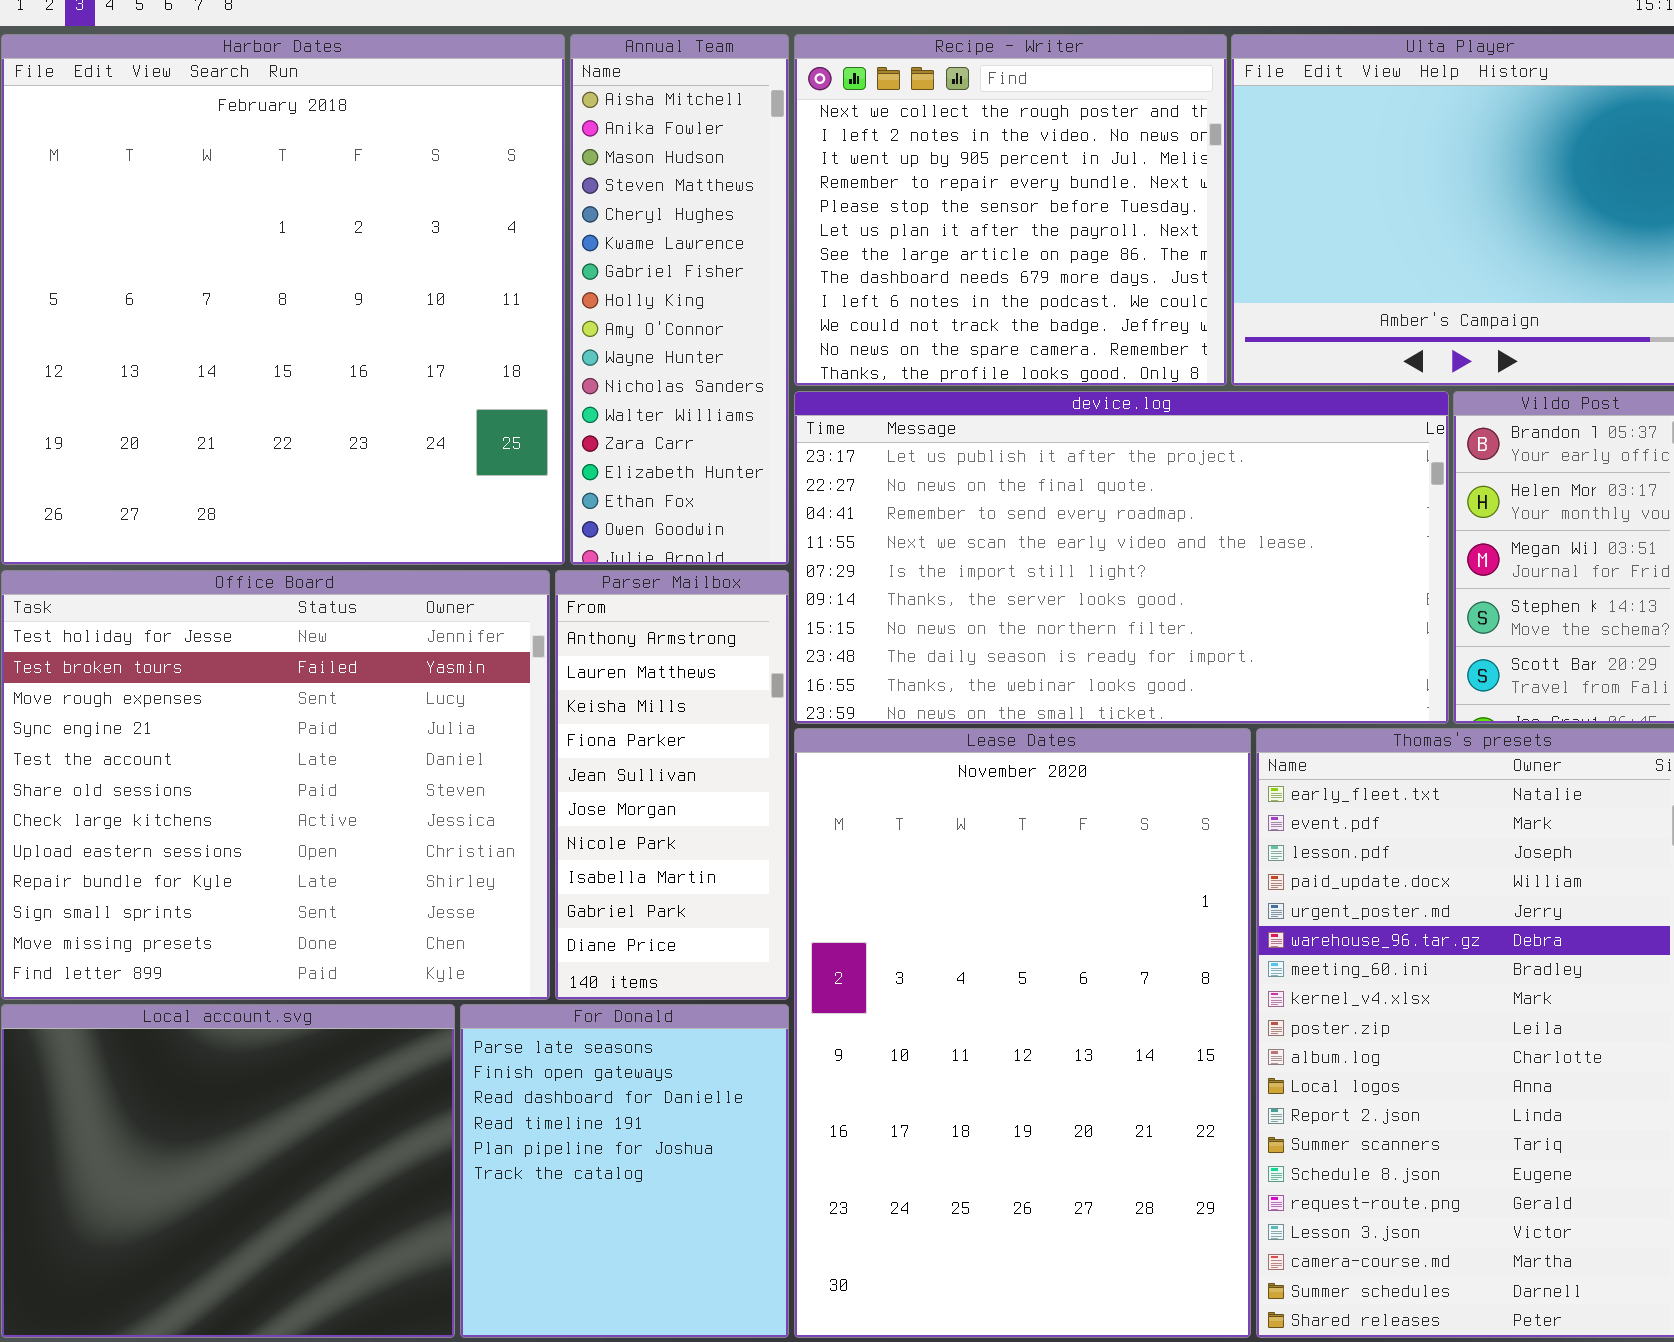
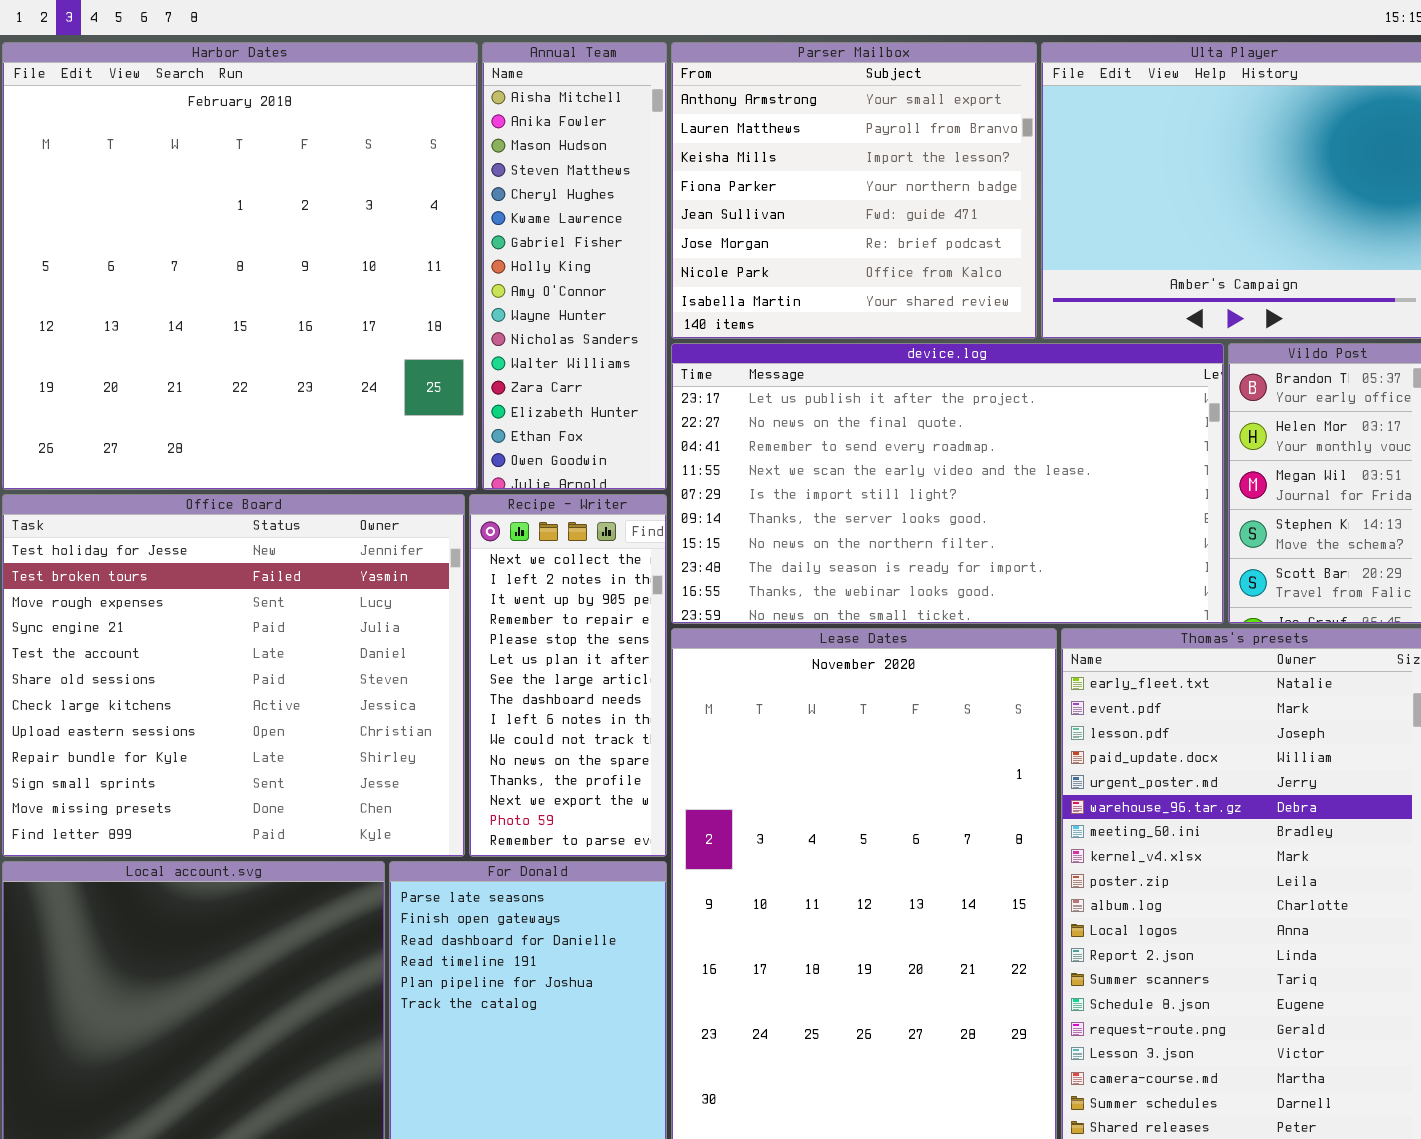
Recipe - Writer: [794,34,1227,386] -> [469,494,667,857], moved, resized
Parser Mailbox: [555,570,789,1000] -> [671,42,1037,339], moved, resized

